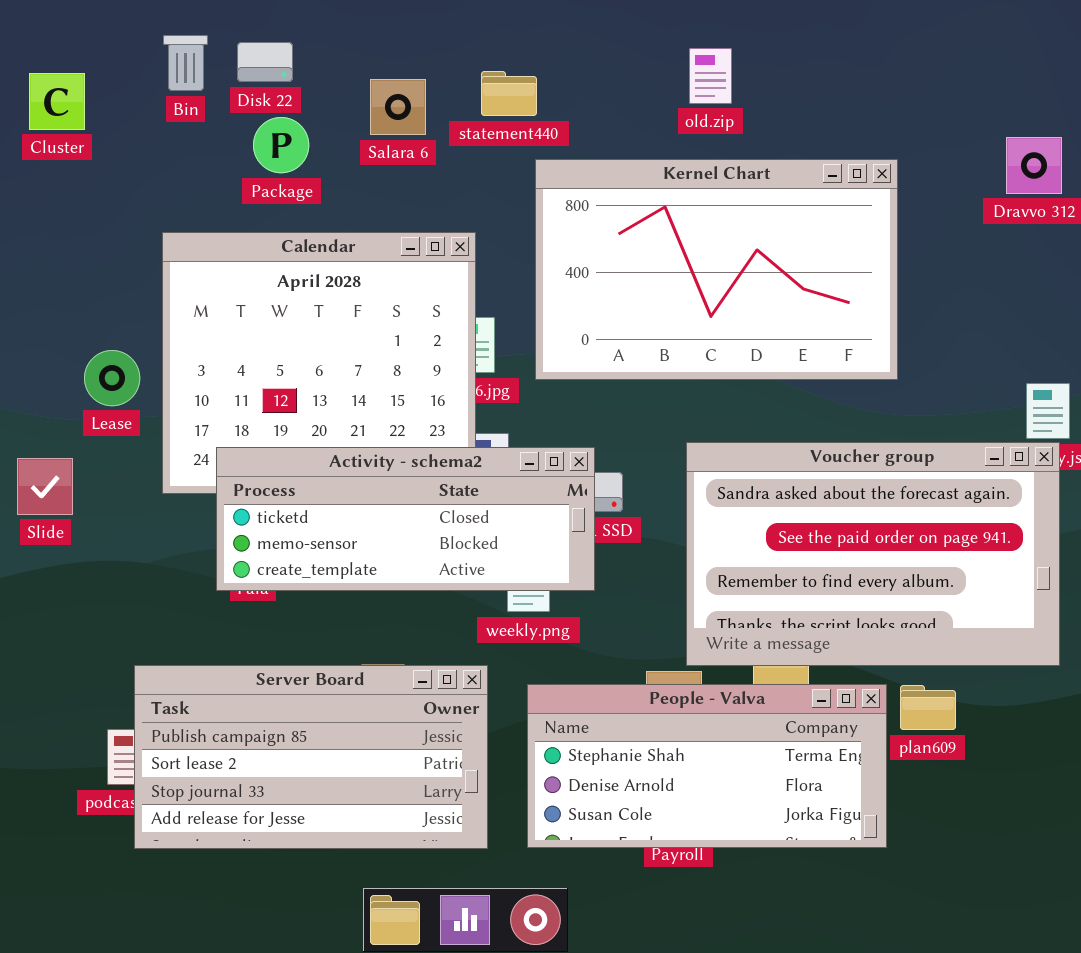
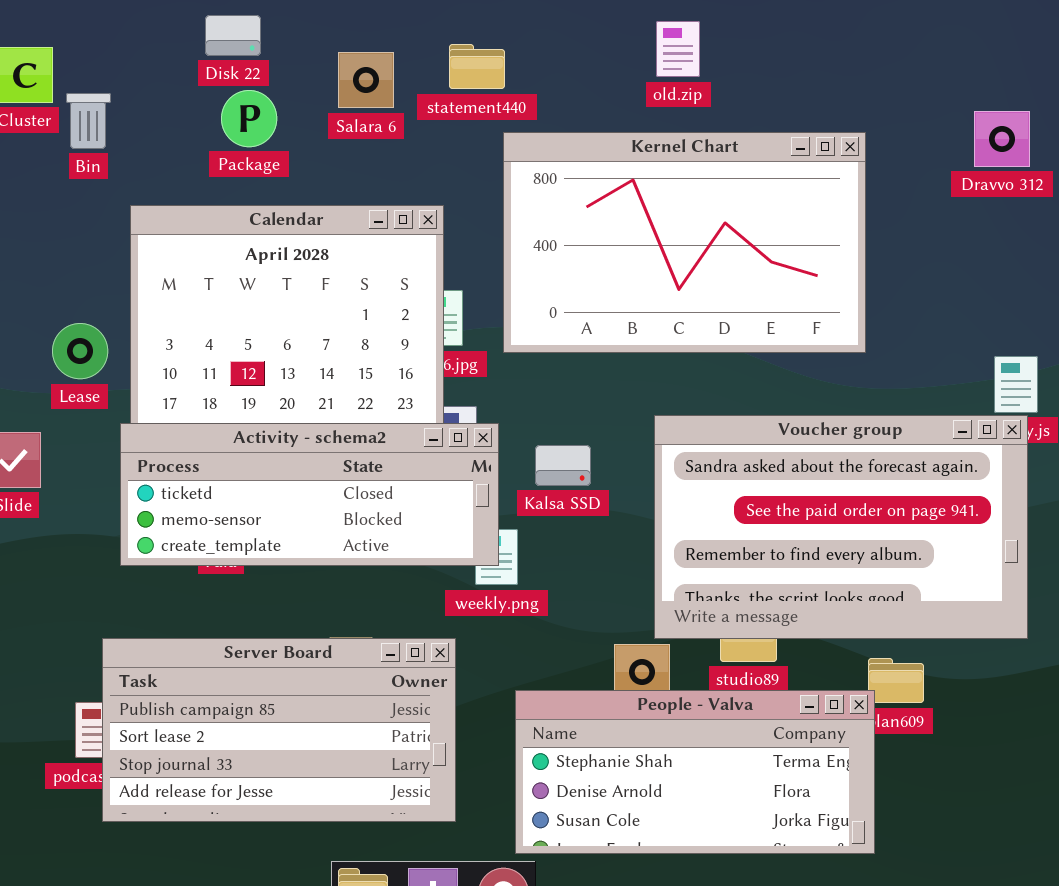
Bin: [163,35,208,91] -> [66,93,111,149], moved
Activity - schema2: [216,447,595,591] -> [120,423,499,566], moved
People - Valva: [527,684,887,848] -> [515,690,875,854], moved

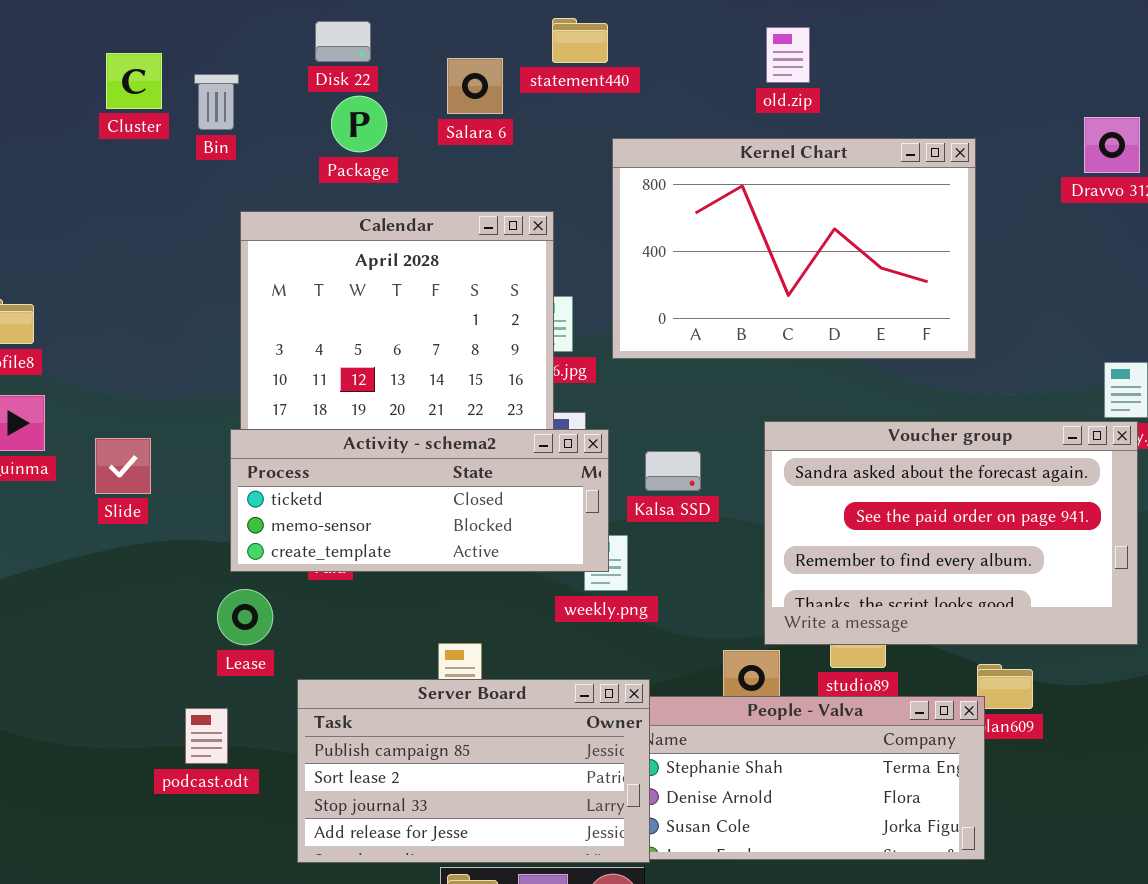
statement440: [449,44,505,89] -> [552,18,608,63], moved
Bin: [66,93,111,149] -> [194,74,239,130], moved
Lease: [52,323,108,379] -> [217,589,273,645], moved
Server Board: [102,638,456,822] -> [297,679,650,863], moved

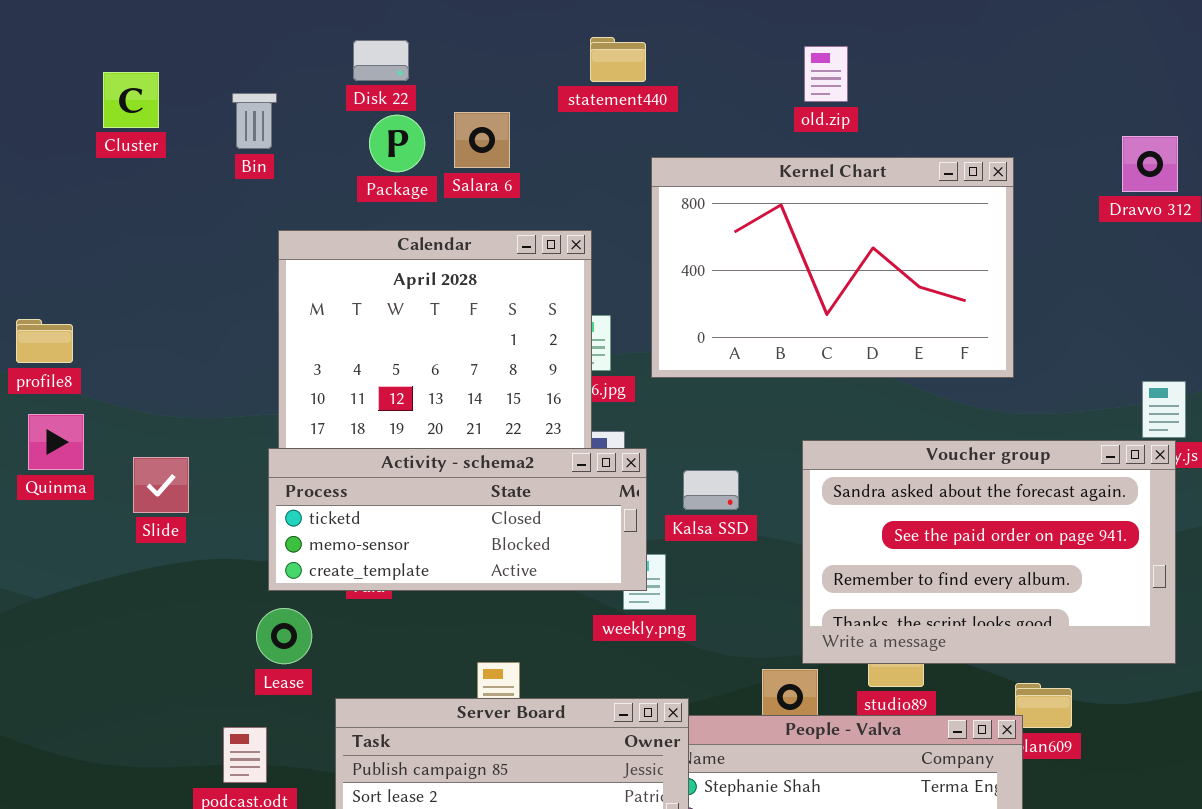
Cluster: [106,53,162,109] -> [103,72,159,128], moved
Salara 6: [447,58,503,114] -> [454,112,510,168], moved

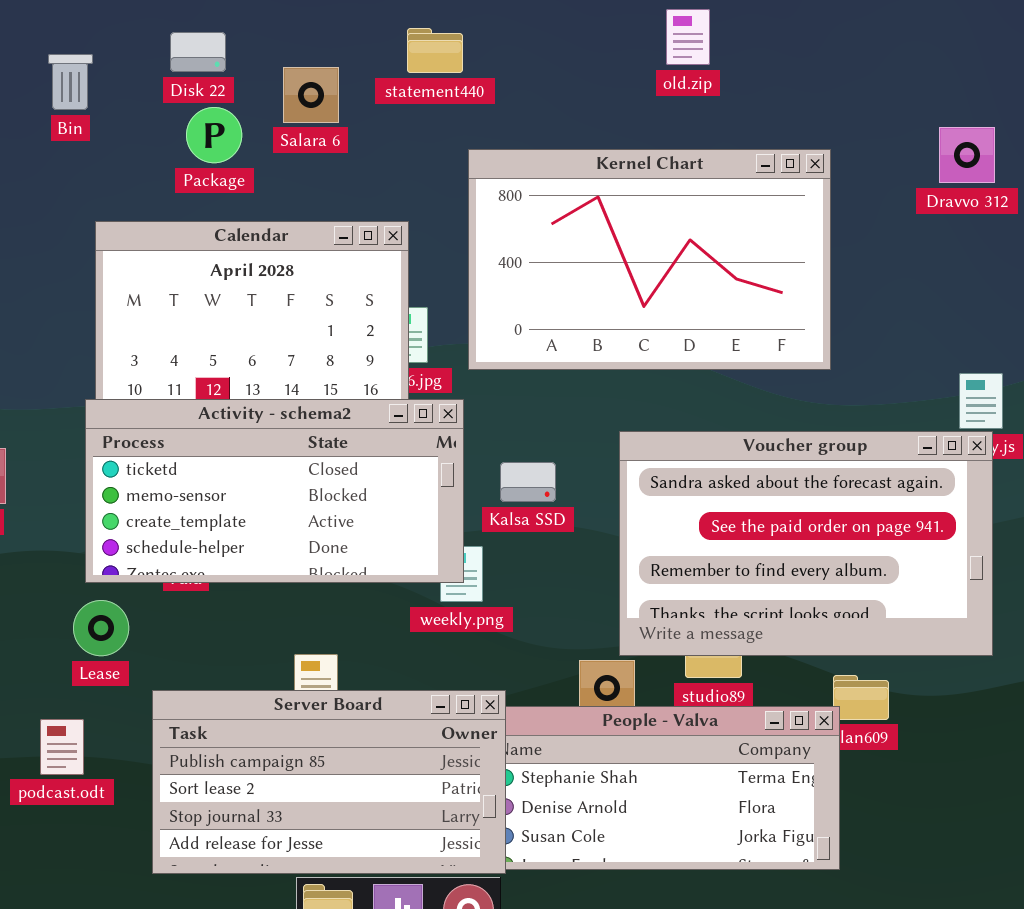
old.zip: [804,46,848,102] -> [666,9,710,65], moved
Bin: [232,93,277,149] -> [48,54,93,110], moved
Salara 6: [454,112,510,168] -> [283,67,339,123], moved
Activity - schema2: [268,448,647,591] -> [85,399,464,583], resized

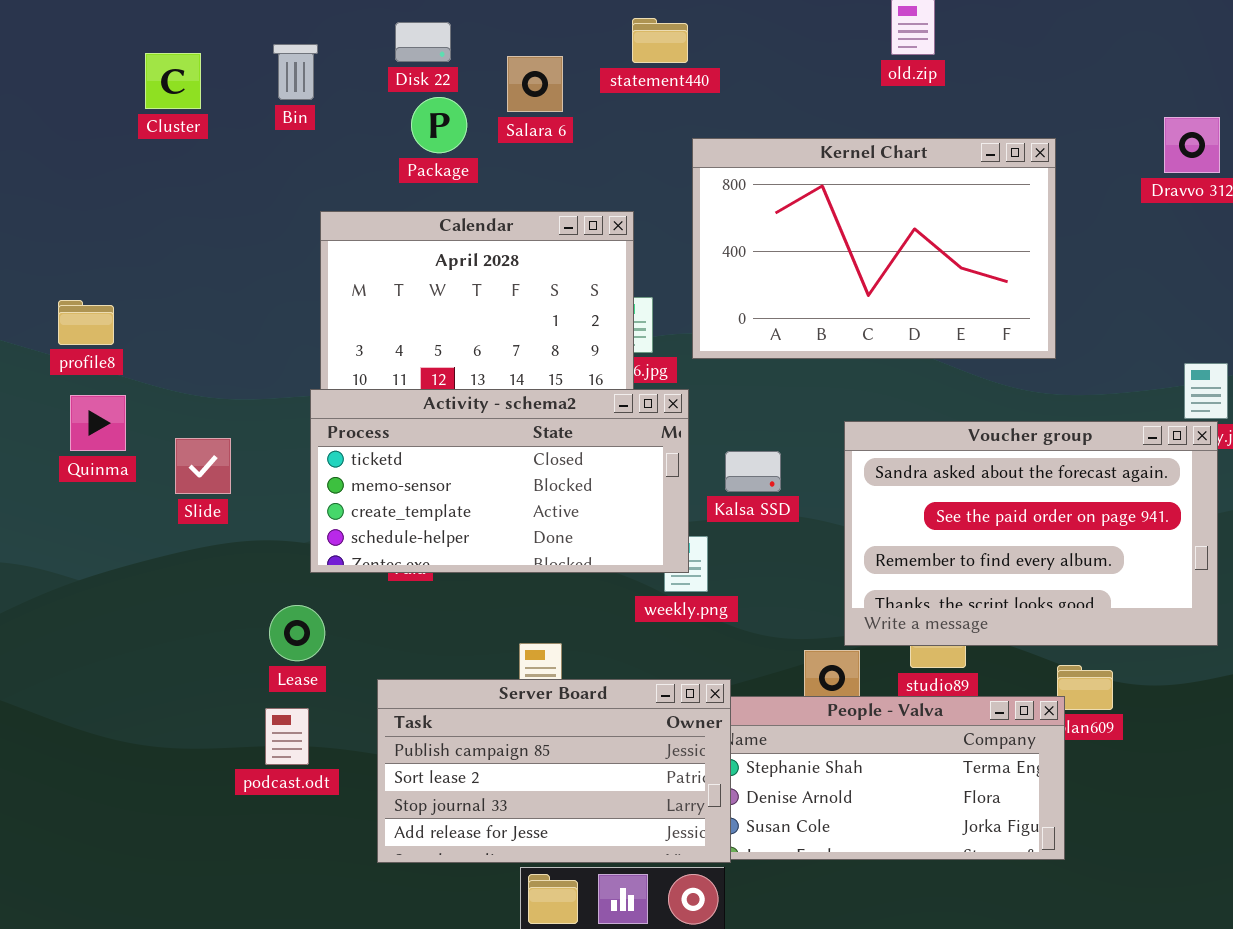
Lease: [73,600,129,656] -> [269,605,325,661], moved

